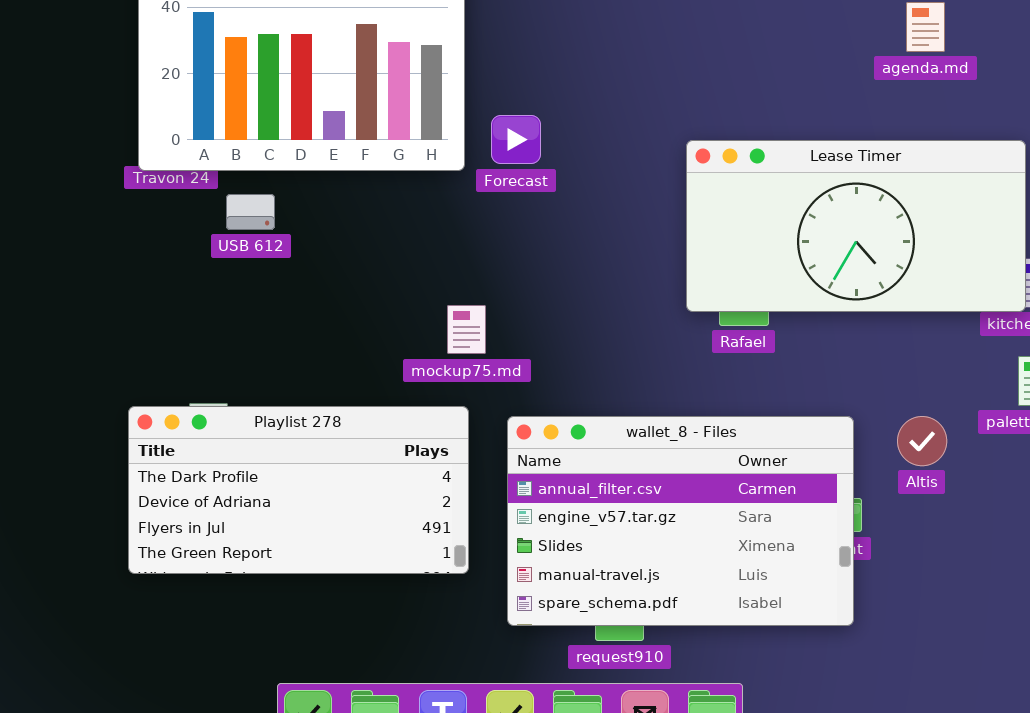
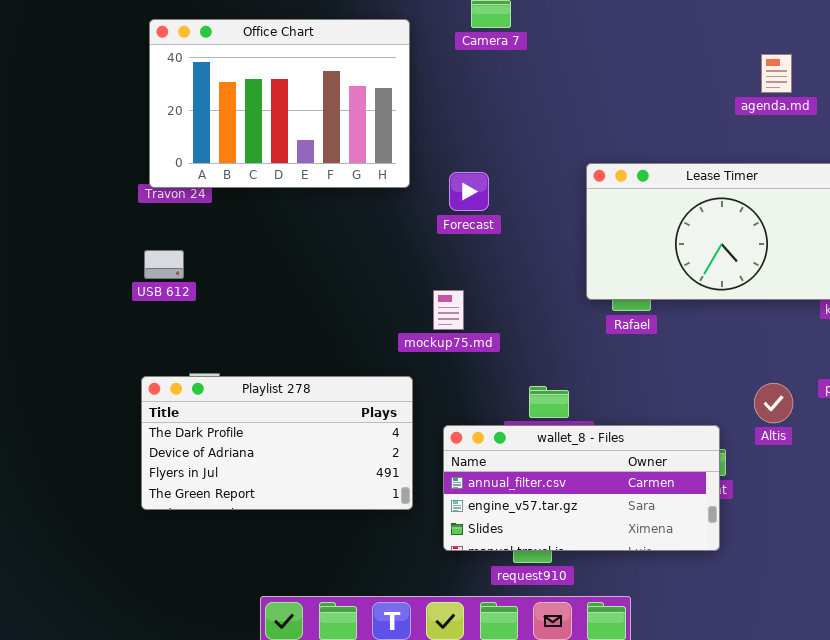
Forecast: [491,115,541,164] -> [449,172,489,211], moved
USB 612: [226,194,275,230] -> [144,250,184,279], moved
mockup75.md: [447,305,486,354] -> [433,290,464,330], moved
wallet_8 - Files: [507,416,854,626] -> [443,425,720,551], resized

